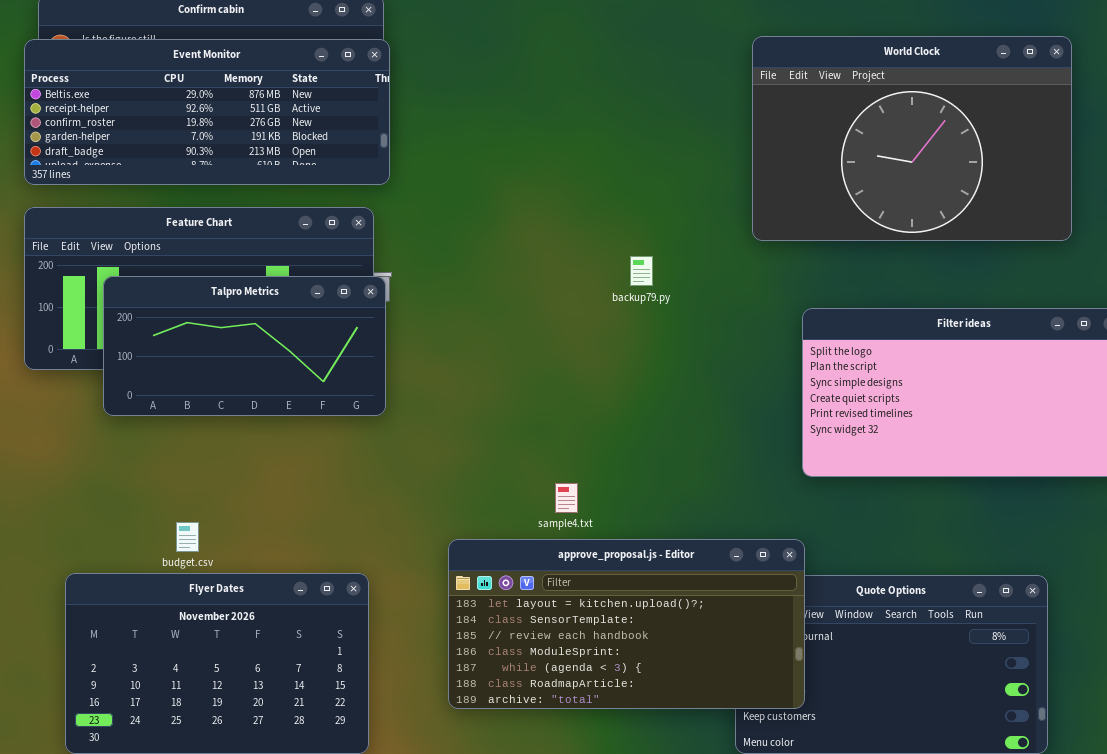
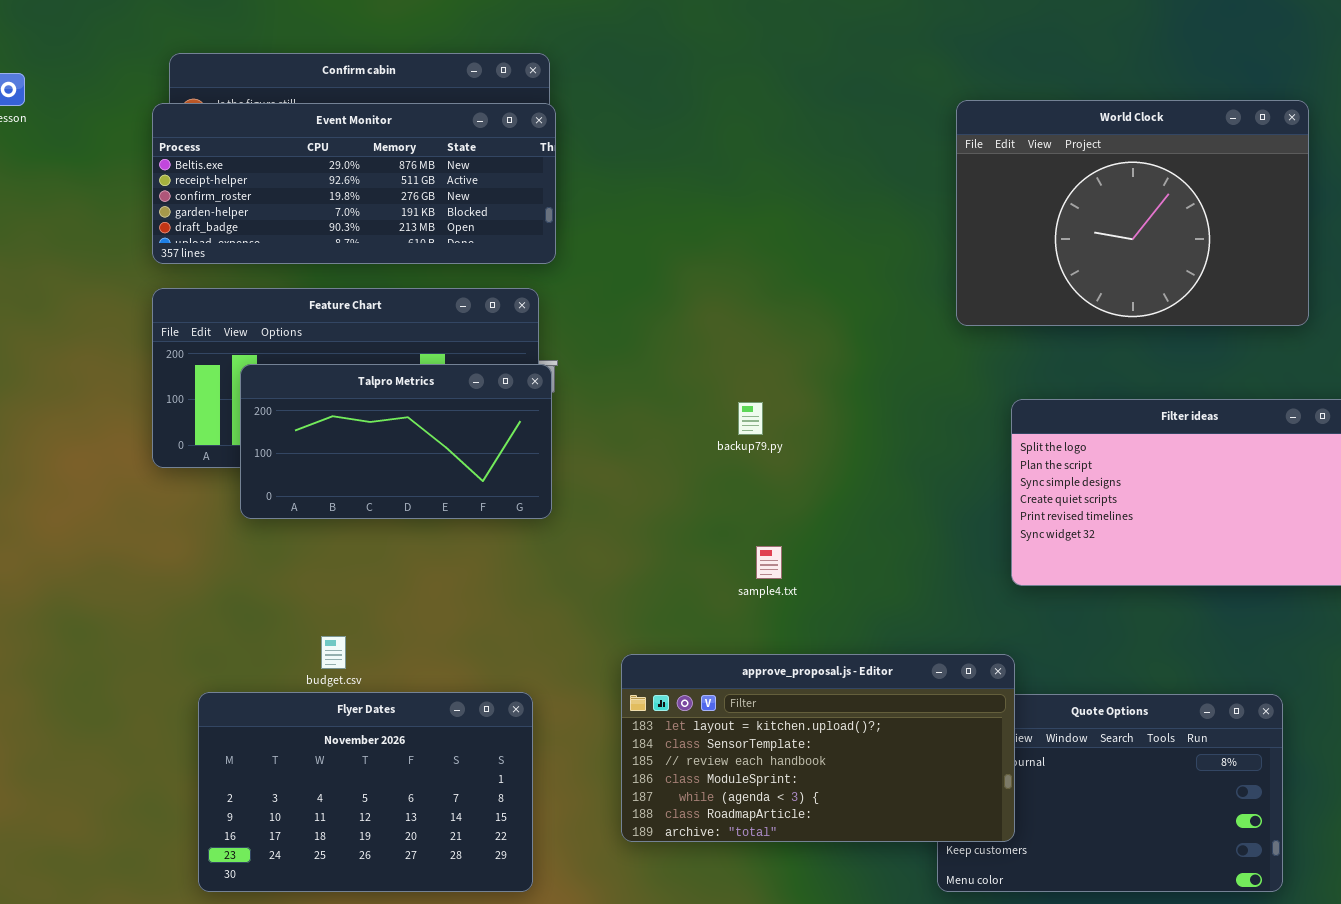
backup79.py: [630,256,653,286] -> [738,402,763,435], moved
sample4.txt: [555,483,578,513] -> [756,546,782,579], moved

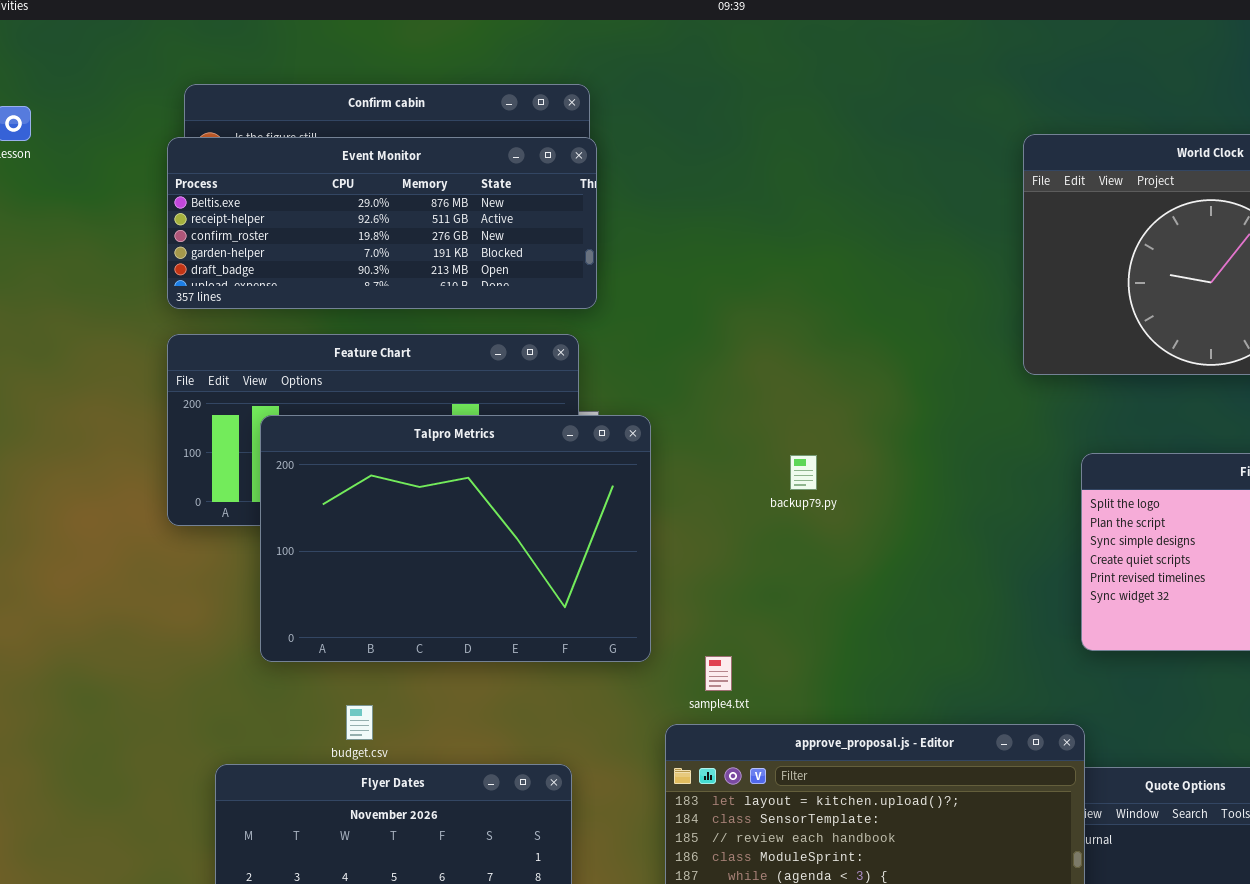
Talpro Metrics: [240,364,552,519] -> [260,415,651,662], resized
sample4.txt: [756,546,782,579] -> [705,656,732,691], moved

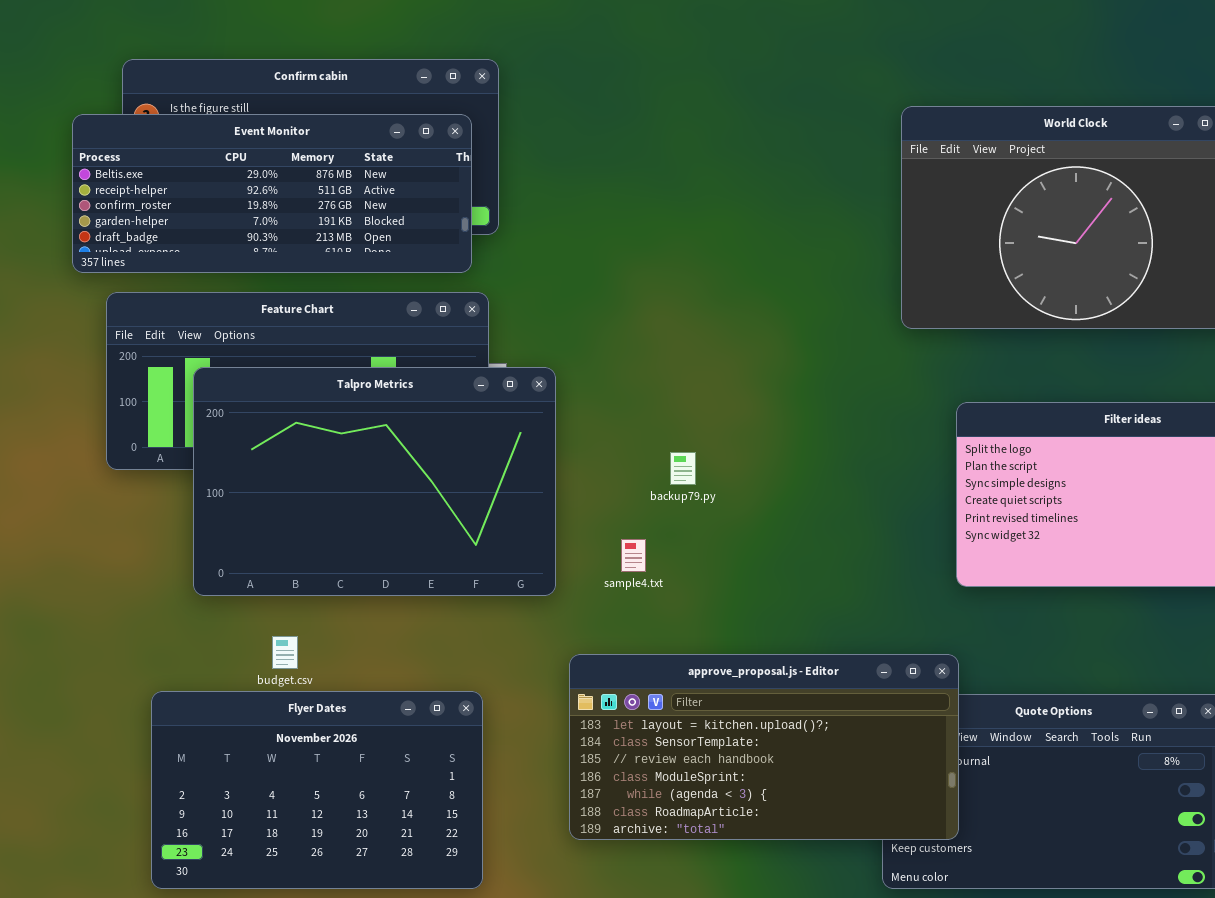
Event Monitor: [167,137,597,309] -> [72,114,472,273], moved
backup79.py: [790,455,817,490] -> [670,452,696,485], moved
sample4.txt: [705,656,732,691] -> [621,539,646,572], moved

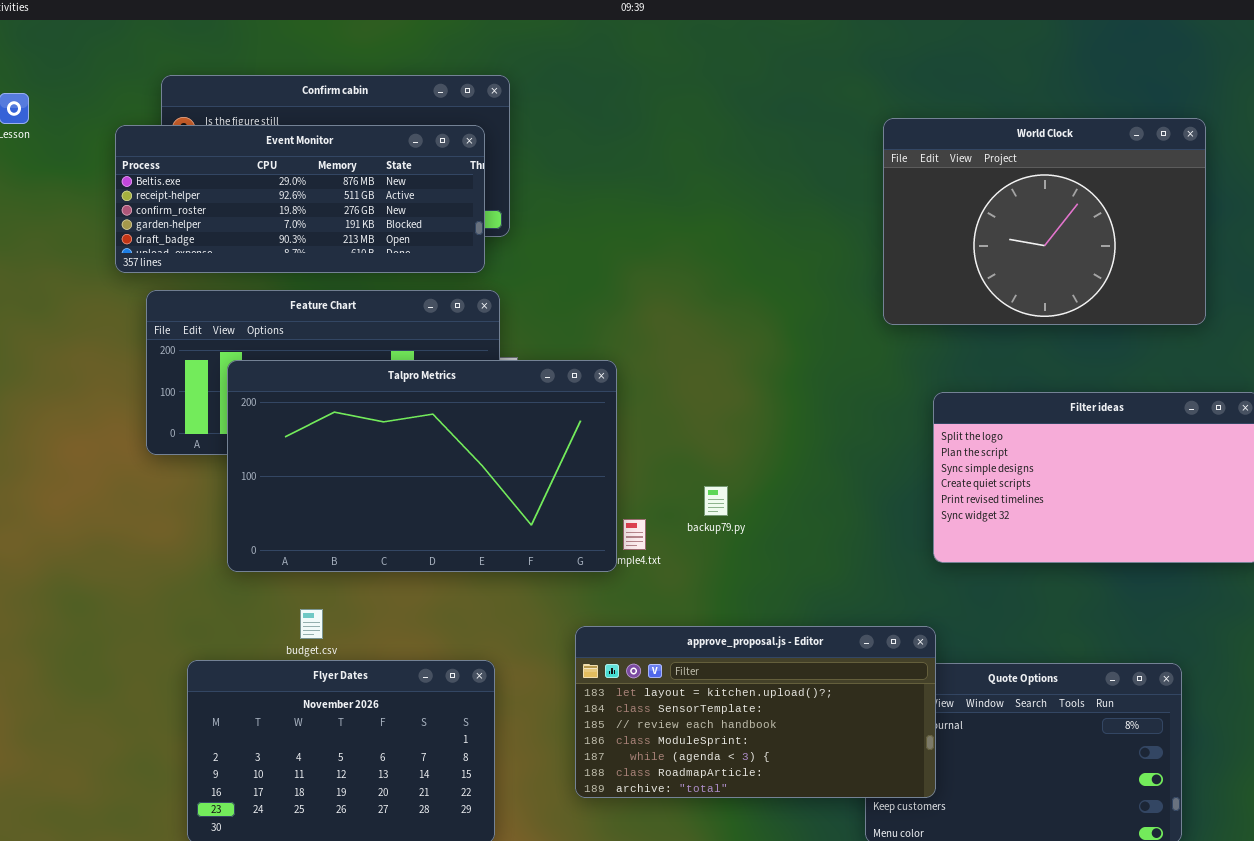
Talpro Metrics: [193,367,556,596] -> [227,360,617,572], resized
backup79.py: [670,452,696,485] -> [704,486,728,516], moved

